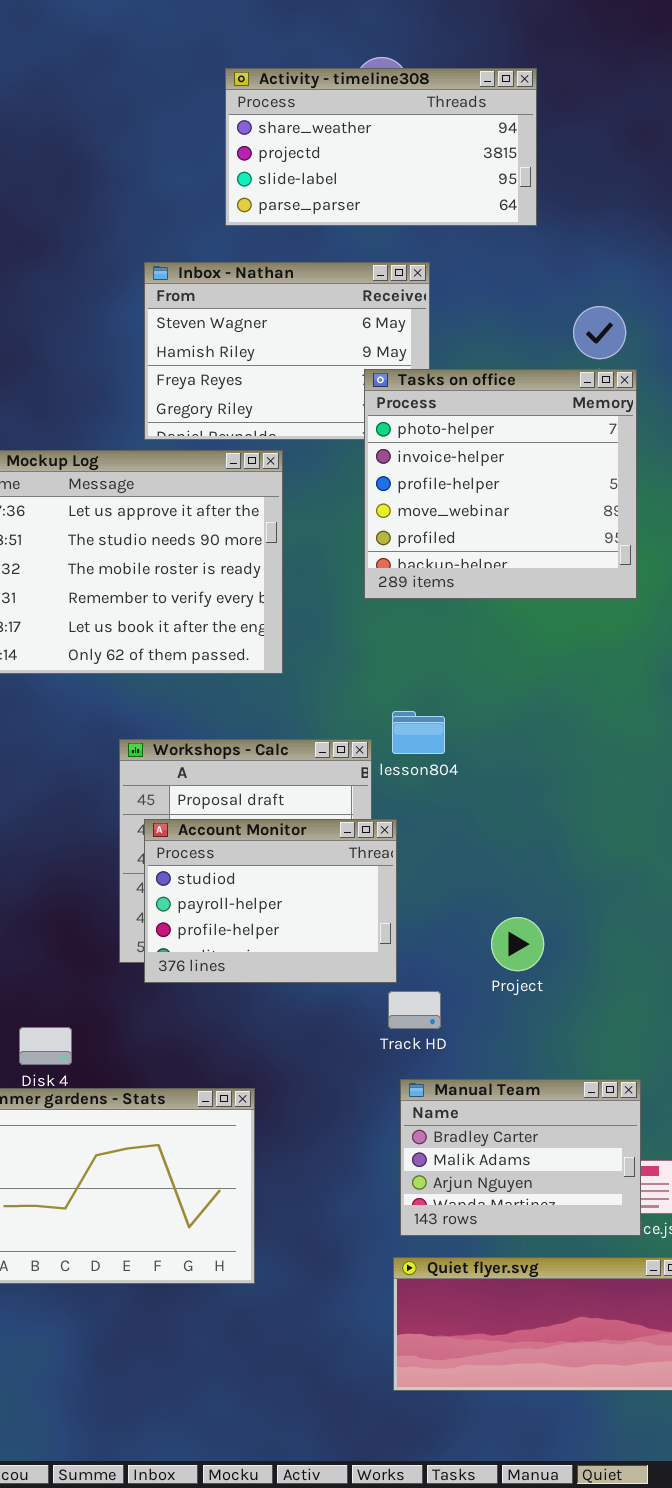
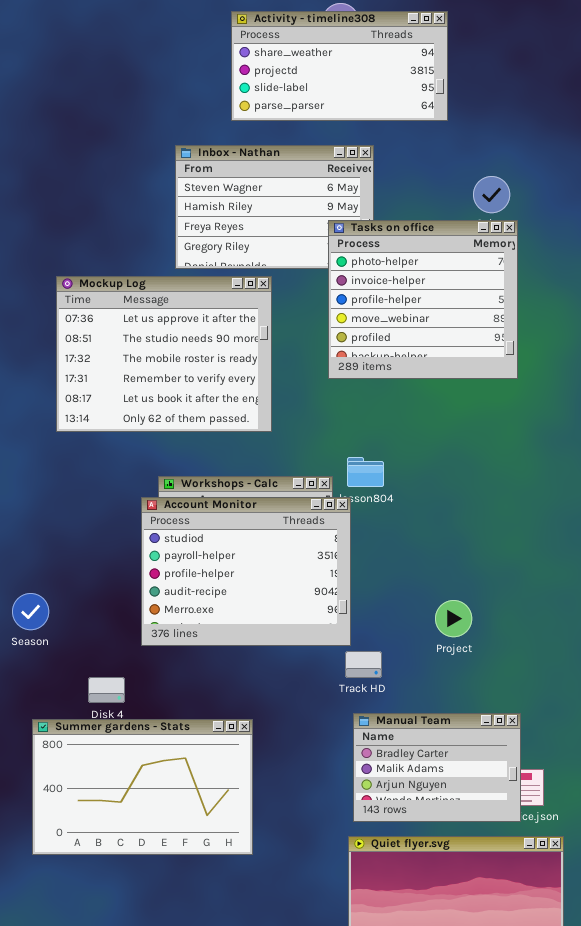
Account Monitor: [144,819,397,983] -> [141,497,351,646], resized
Project: [491,917,544,971] -> [435,600,472,637], moved

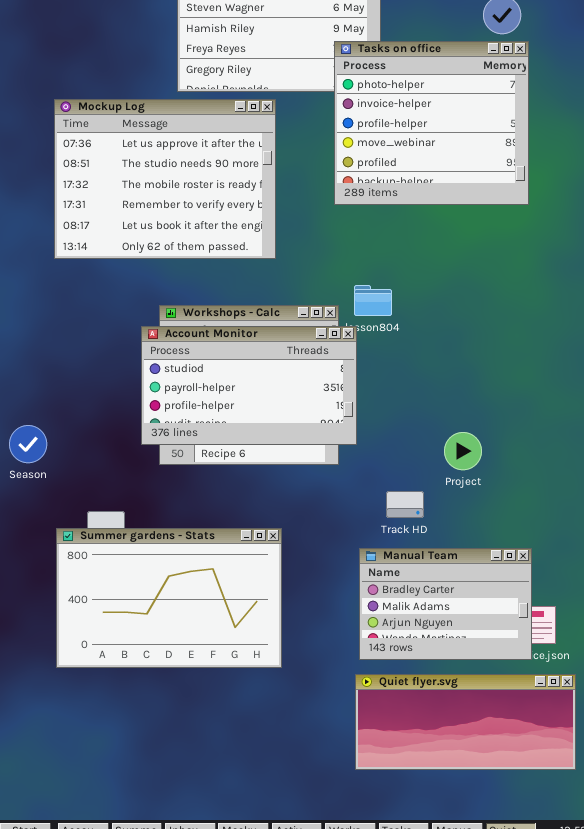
Account Monitor: [141,497,351,646] -> [141,326,357,445], resized
Track HD: [345,651,382,678] -> [386,491,424,518], moved
Summer gardens - Stats: [32,719,253,855] -> [56,528,282,668], moved

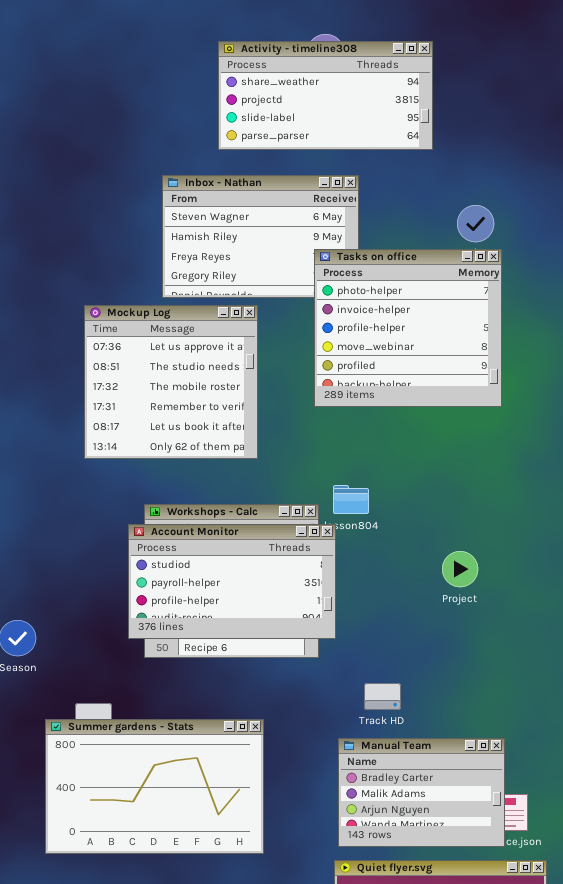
Mockup Log: [54,99,276,259] -> [84,305,258,459], resized
Project: [444,432,482,470] -> [442,551,478,587], moved

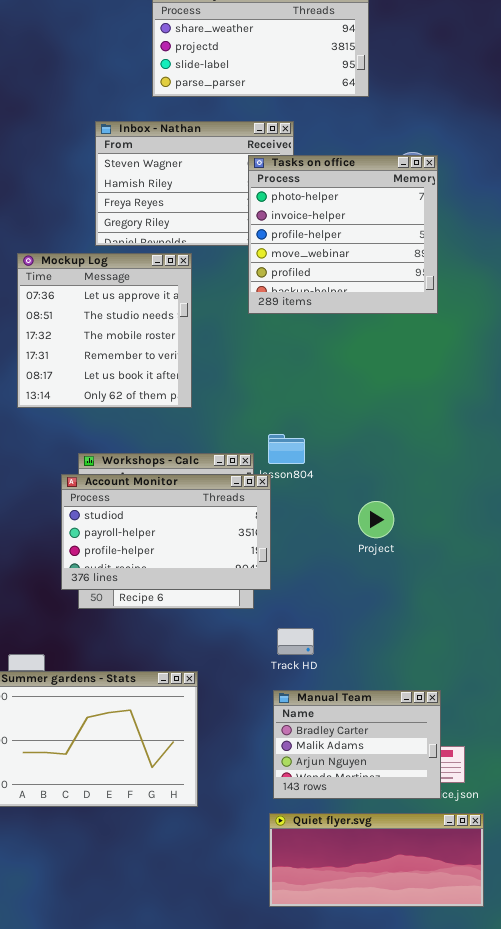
Tasks on office: [314,249,502,407] -> [248,155,438,314], moved
Project: [442,551,478,587] -> [358,501,394,538], moved
Track HD: [364,683,401,710] -> [277,628,314,655], moved

